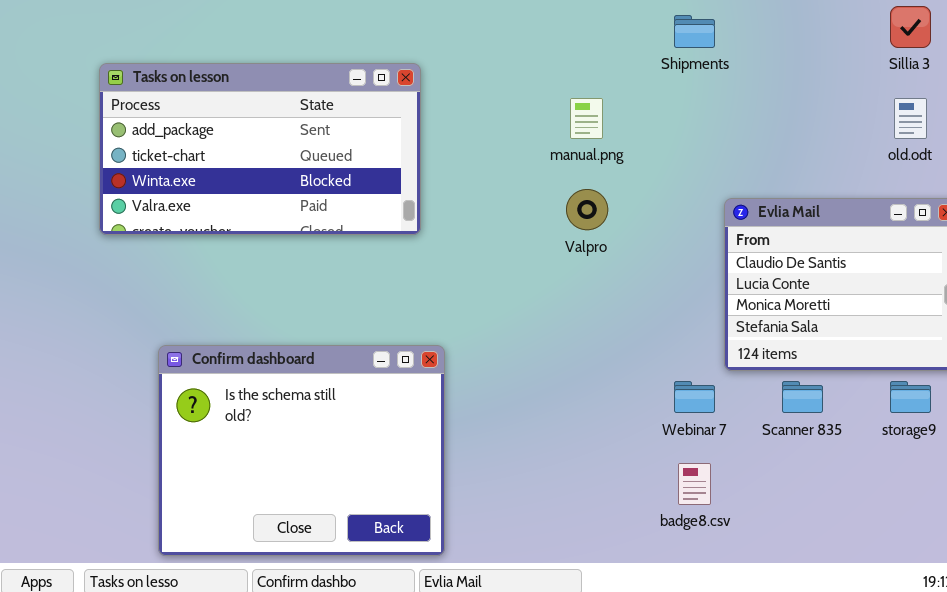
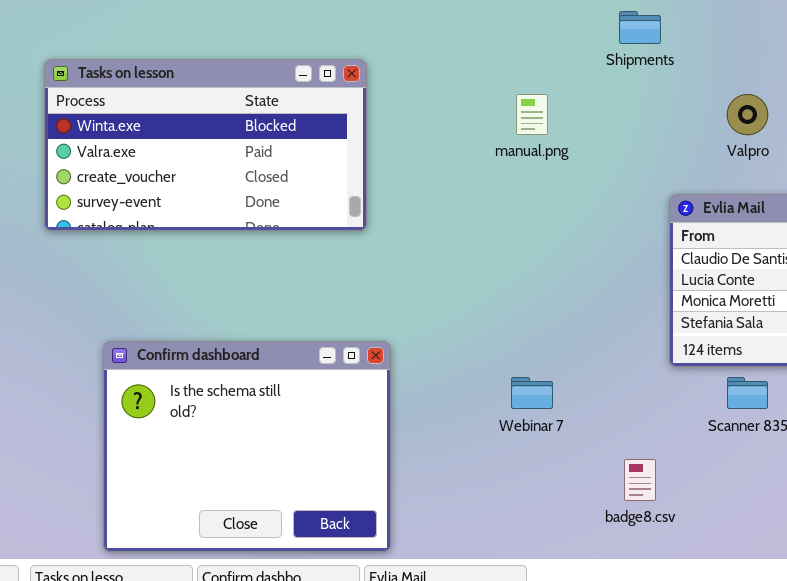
Tasks on lesson: [99,63,421,235] -> [44,59,367,231], scrolled down 2 rows
Valpro: [566,189,608,230] -> [727,94,768,135], moved
Webinar 7: [674,381,715,413] -> [511,377,553,409], moved

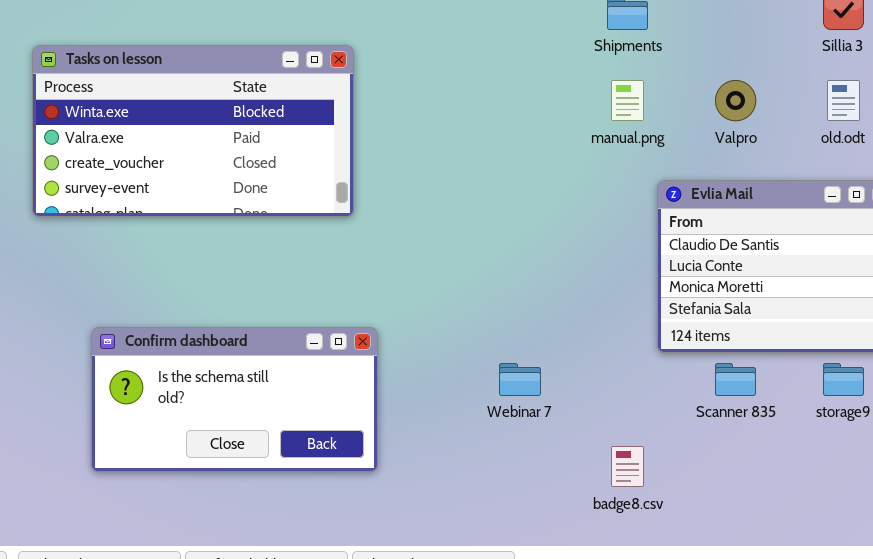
manual.png: [516,94,548,135] -> [611,80,644,121], moved
Confirm dashboard: [103,341,391,552] -> [91,327,378,472], resized

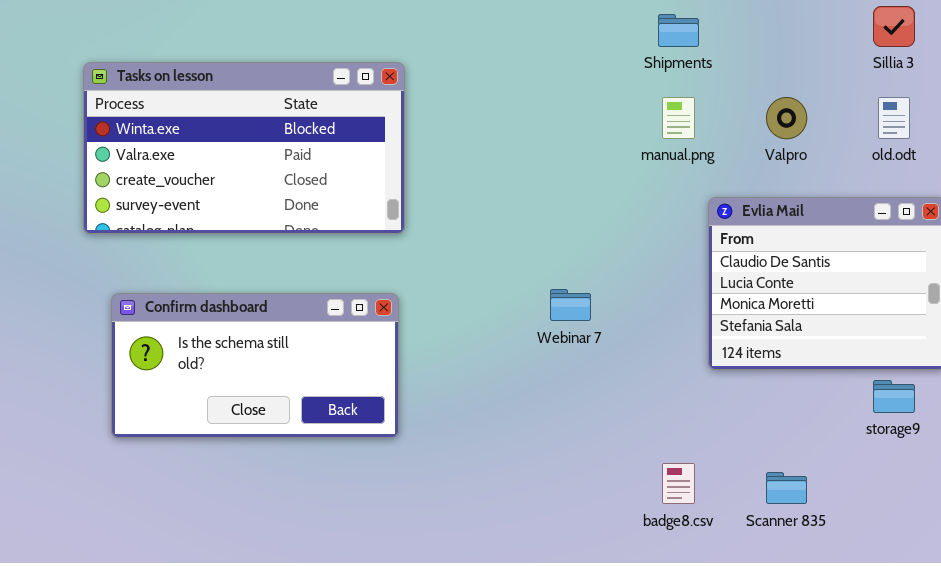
Confirm dashboard: [91,327,378,472] -> [111,293,399,438], moved
Webinar 7: [499,363,541,396] -> [550,289,591,321], moved
Scanner 835: [715,363,756,396] -> [766,472,807,504], moved

